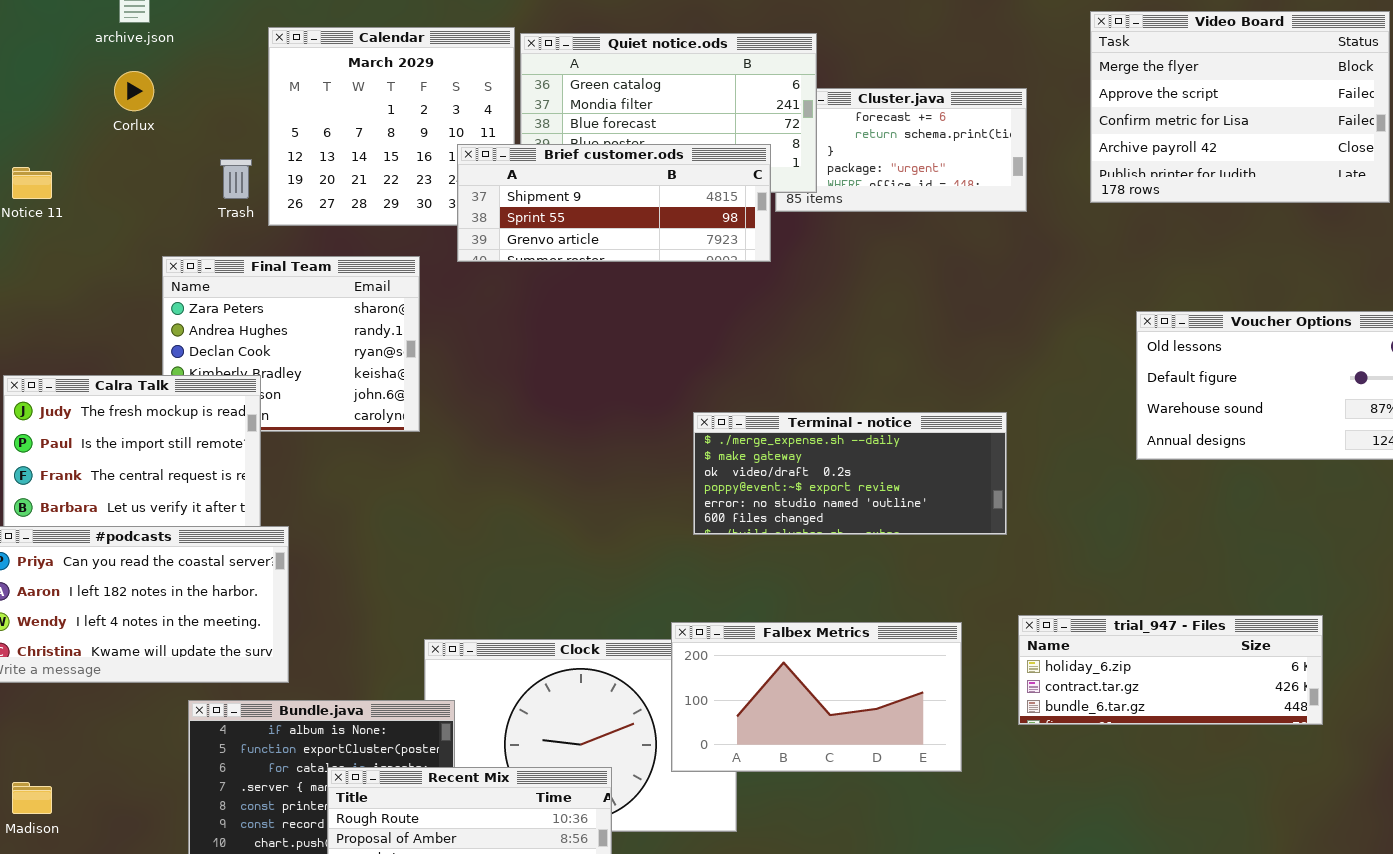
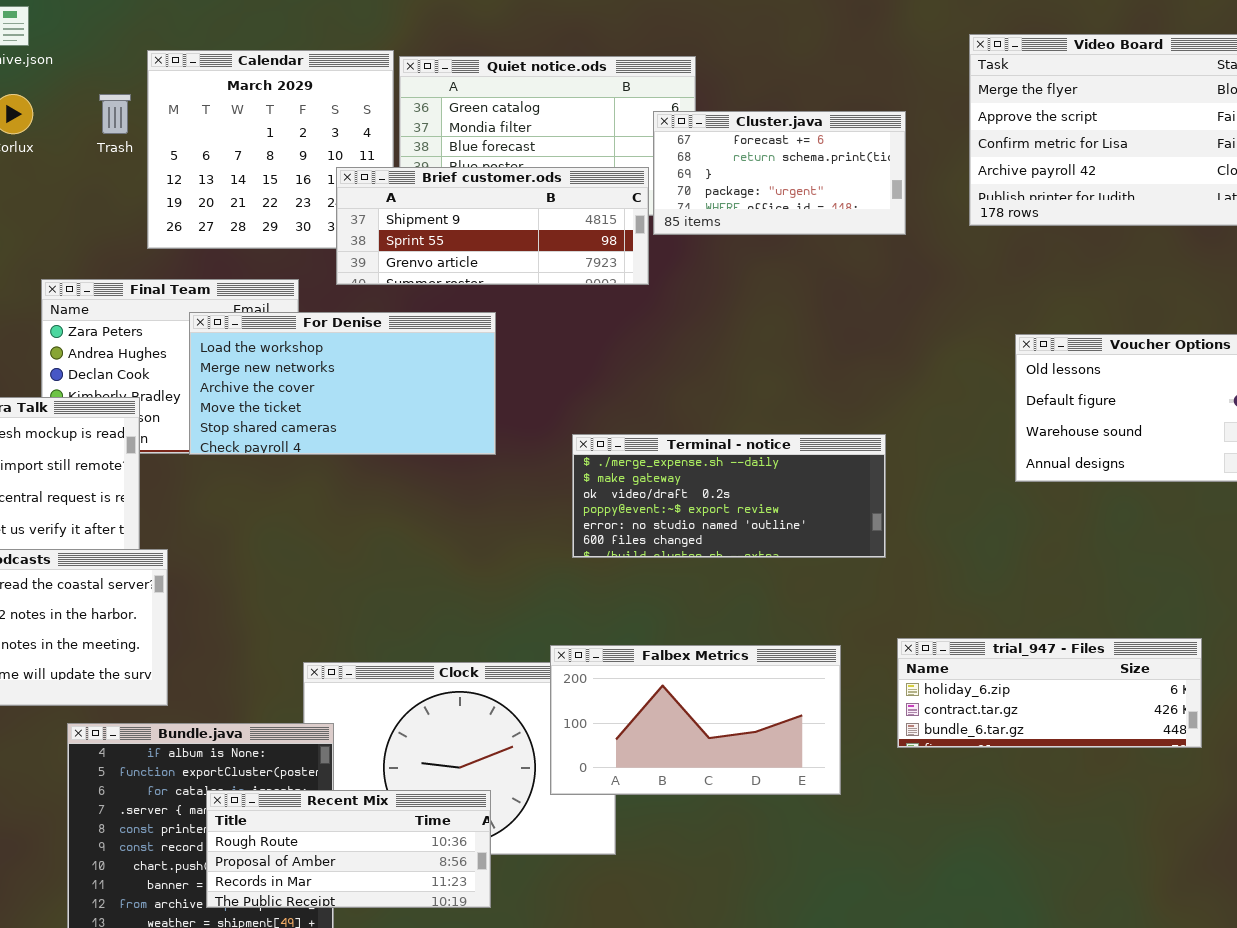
Cluster.java: [775,88,1027,212] -> [653,111,906,235], raised
Trash: [220,159,252,199] -> [99,94,131,134], moved
For Denise: none -> [189,312,496,455], opened

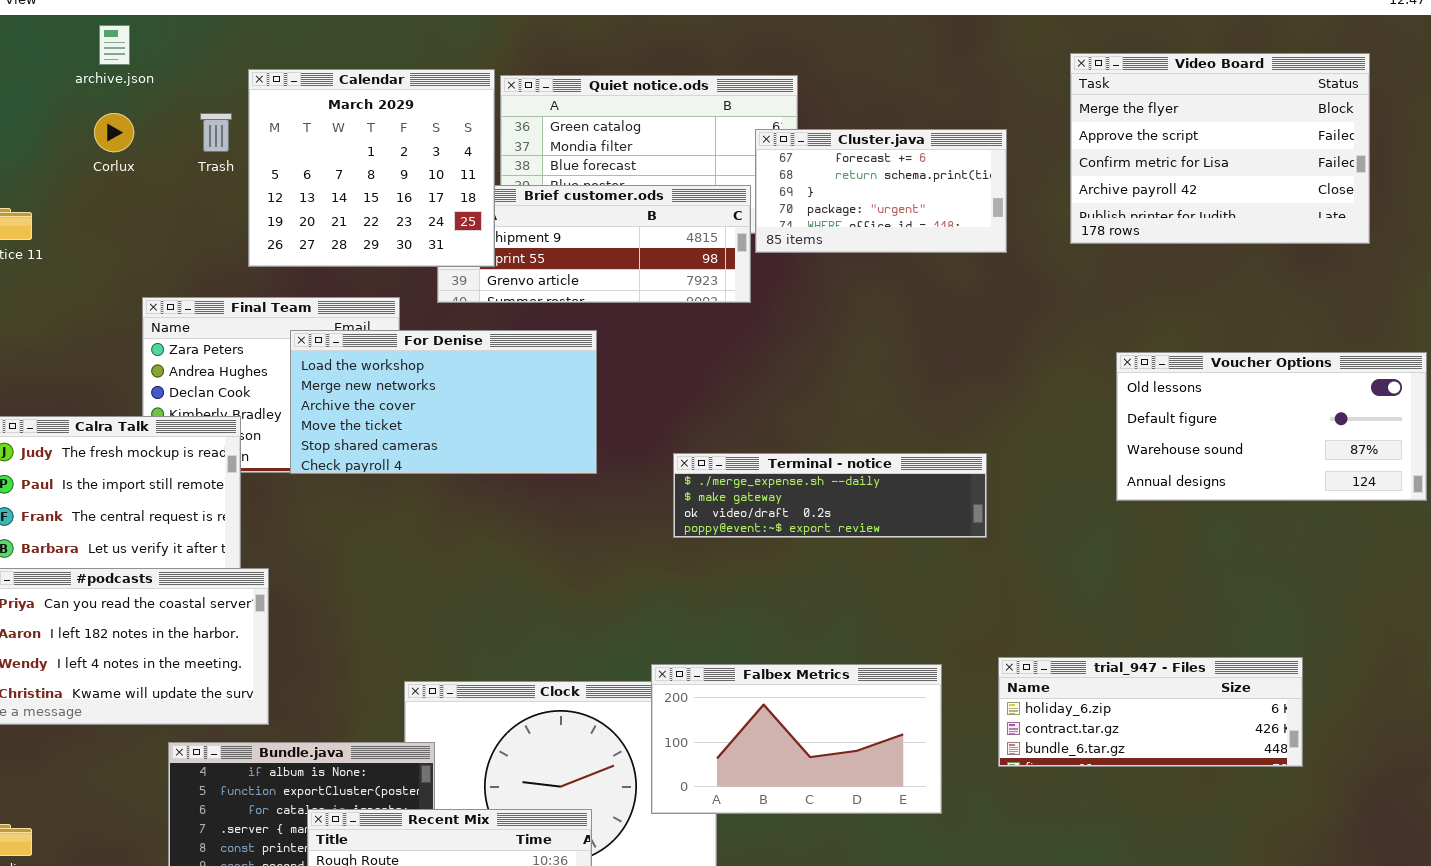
Calendar: [147,50,394,249] -> [248,69,495,267], raised
Terminal - notice: [572,434,886,558] -> [673,453,987,538], resized

